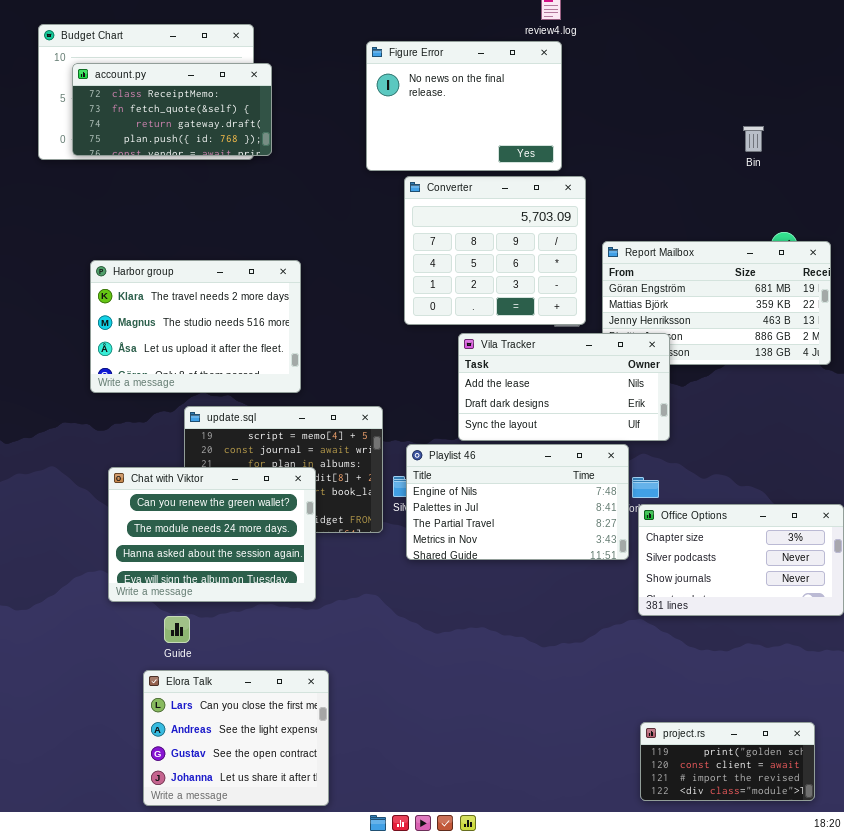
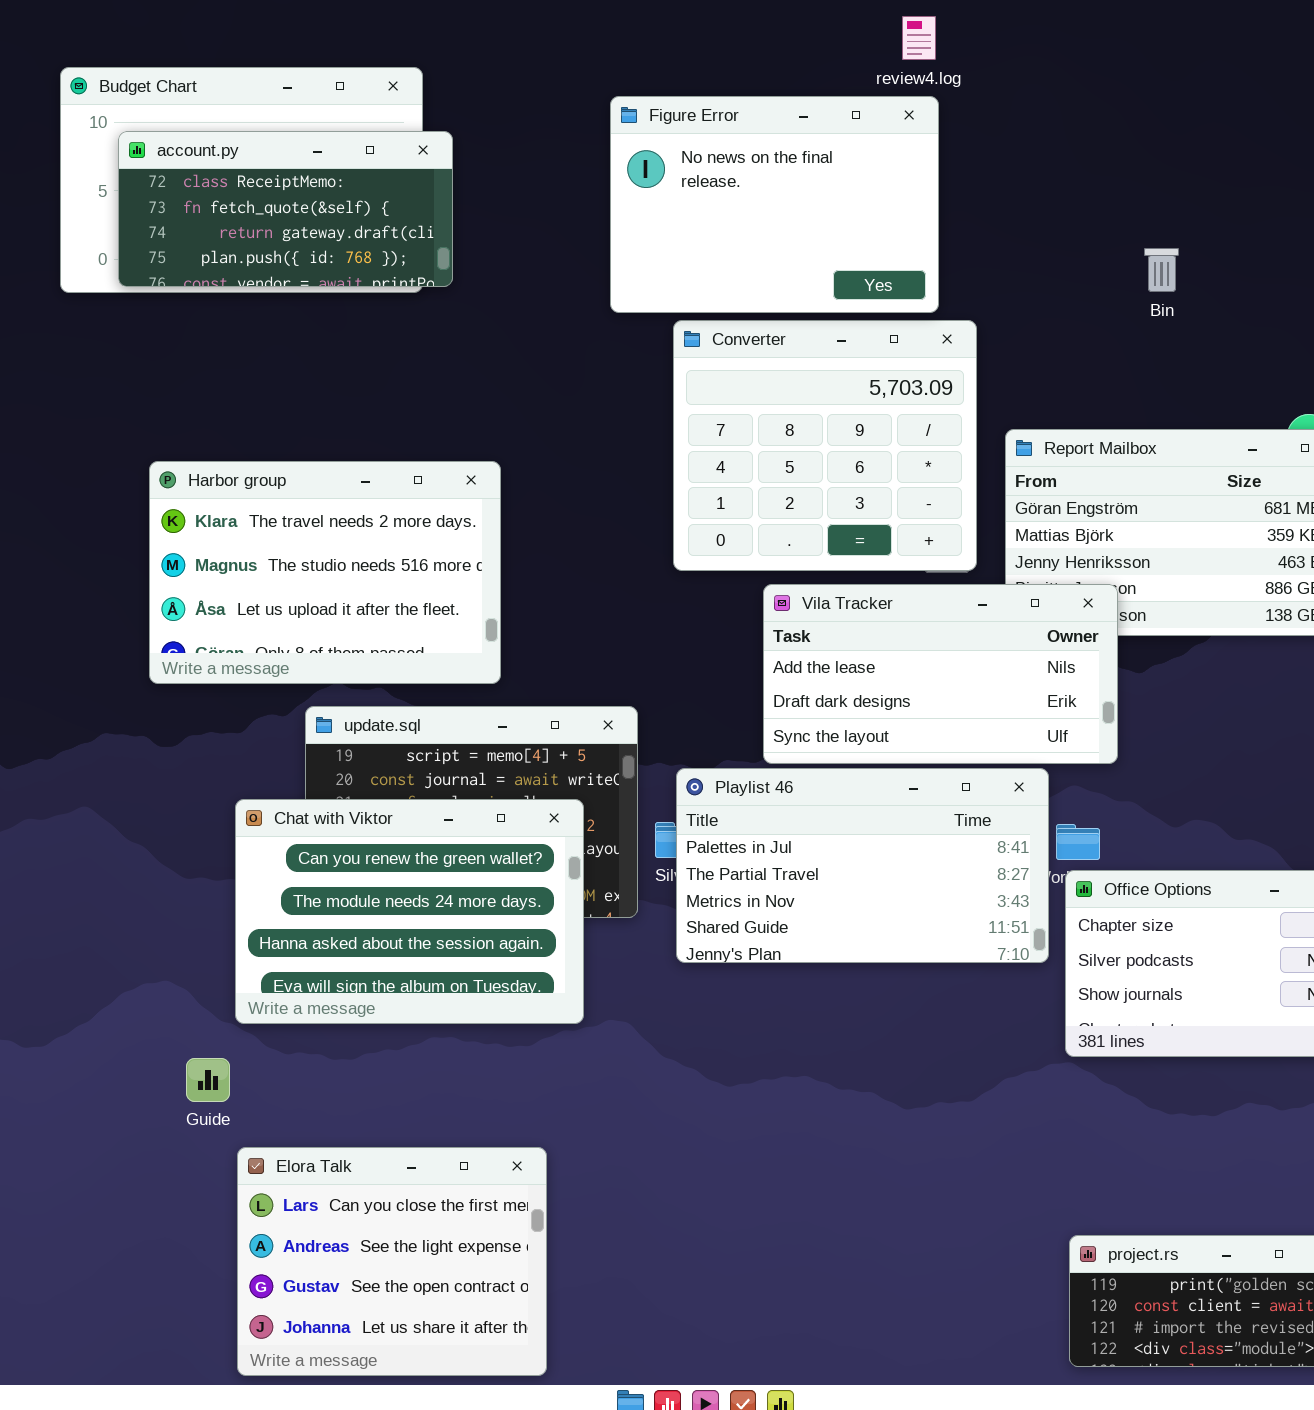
Bin: [743,126,764,152] -> [1144,248,1179,292], moved
Playlist 46: [406,444,629,560] -> [676,768,1049,963], scrolled down 1 row
Chat with Viktor: [108,467,316,602] -> [235,799,584,1024], moved
Guide: [164,616,190,643] -> [186,1058,230,1102], moved

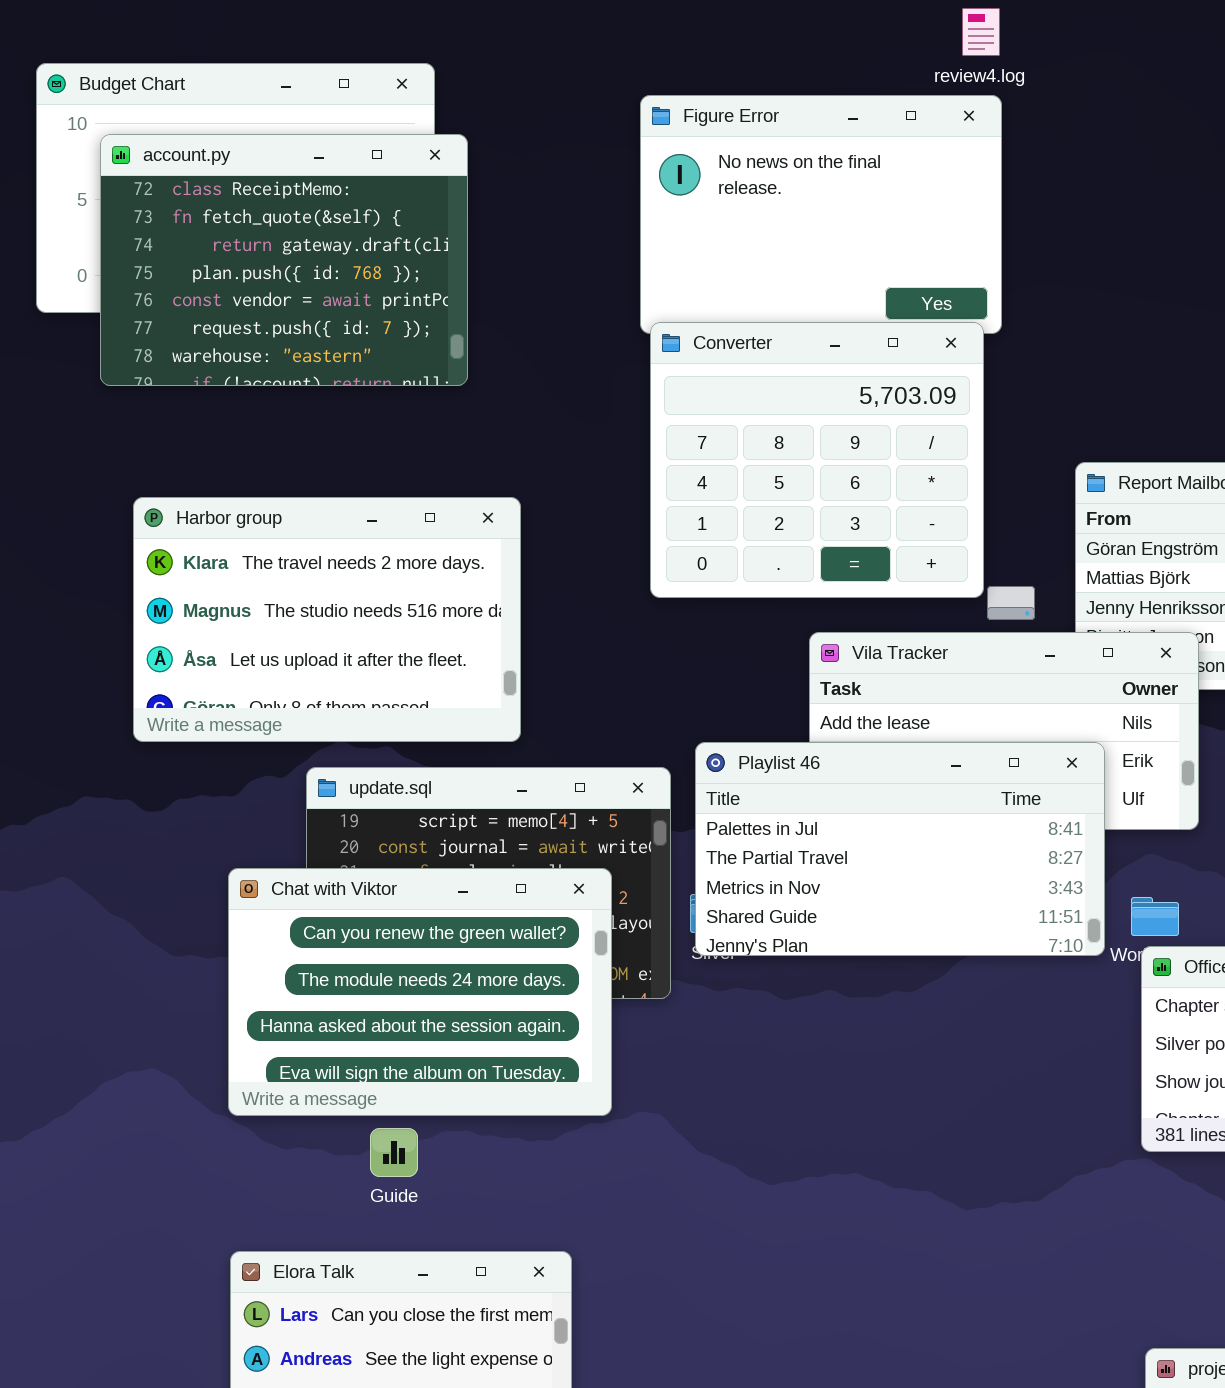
account.py: [118,131,453,287] -> [100,134,468,386], resized
Converter: [673,320,977,571] -> [650,322,984,598], moved
Playlist 46: [676,768,1049,963] -> [695,742,1105,956], moved
Guide: [186,1058,230,1102] -> [370,1128,418,1177], moved

